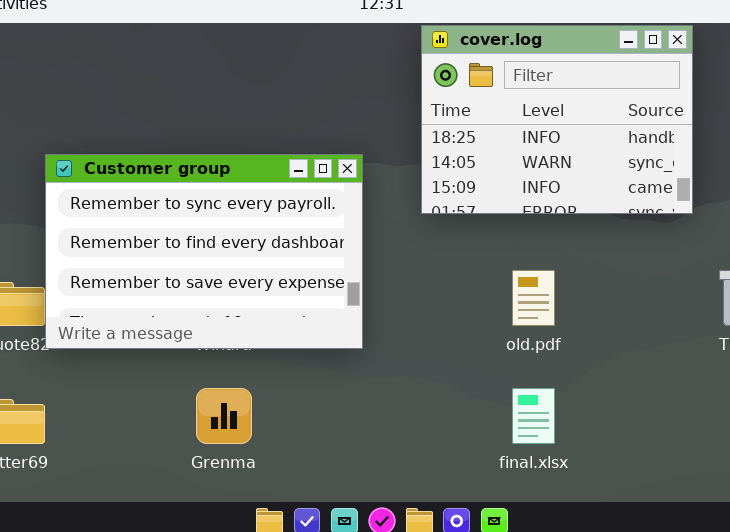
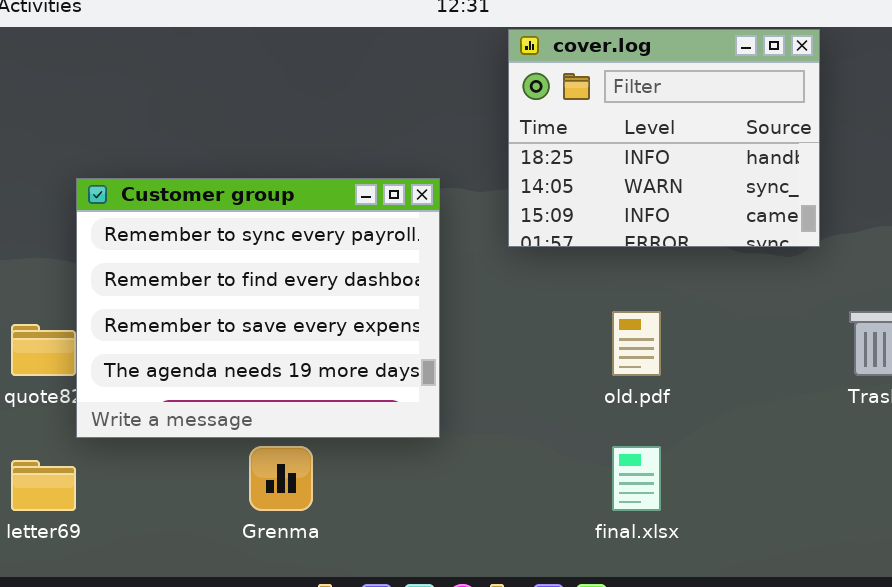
Customer group: [45,154,363,349] -> [76,178,440,438], resized

